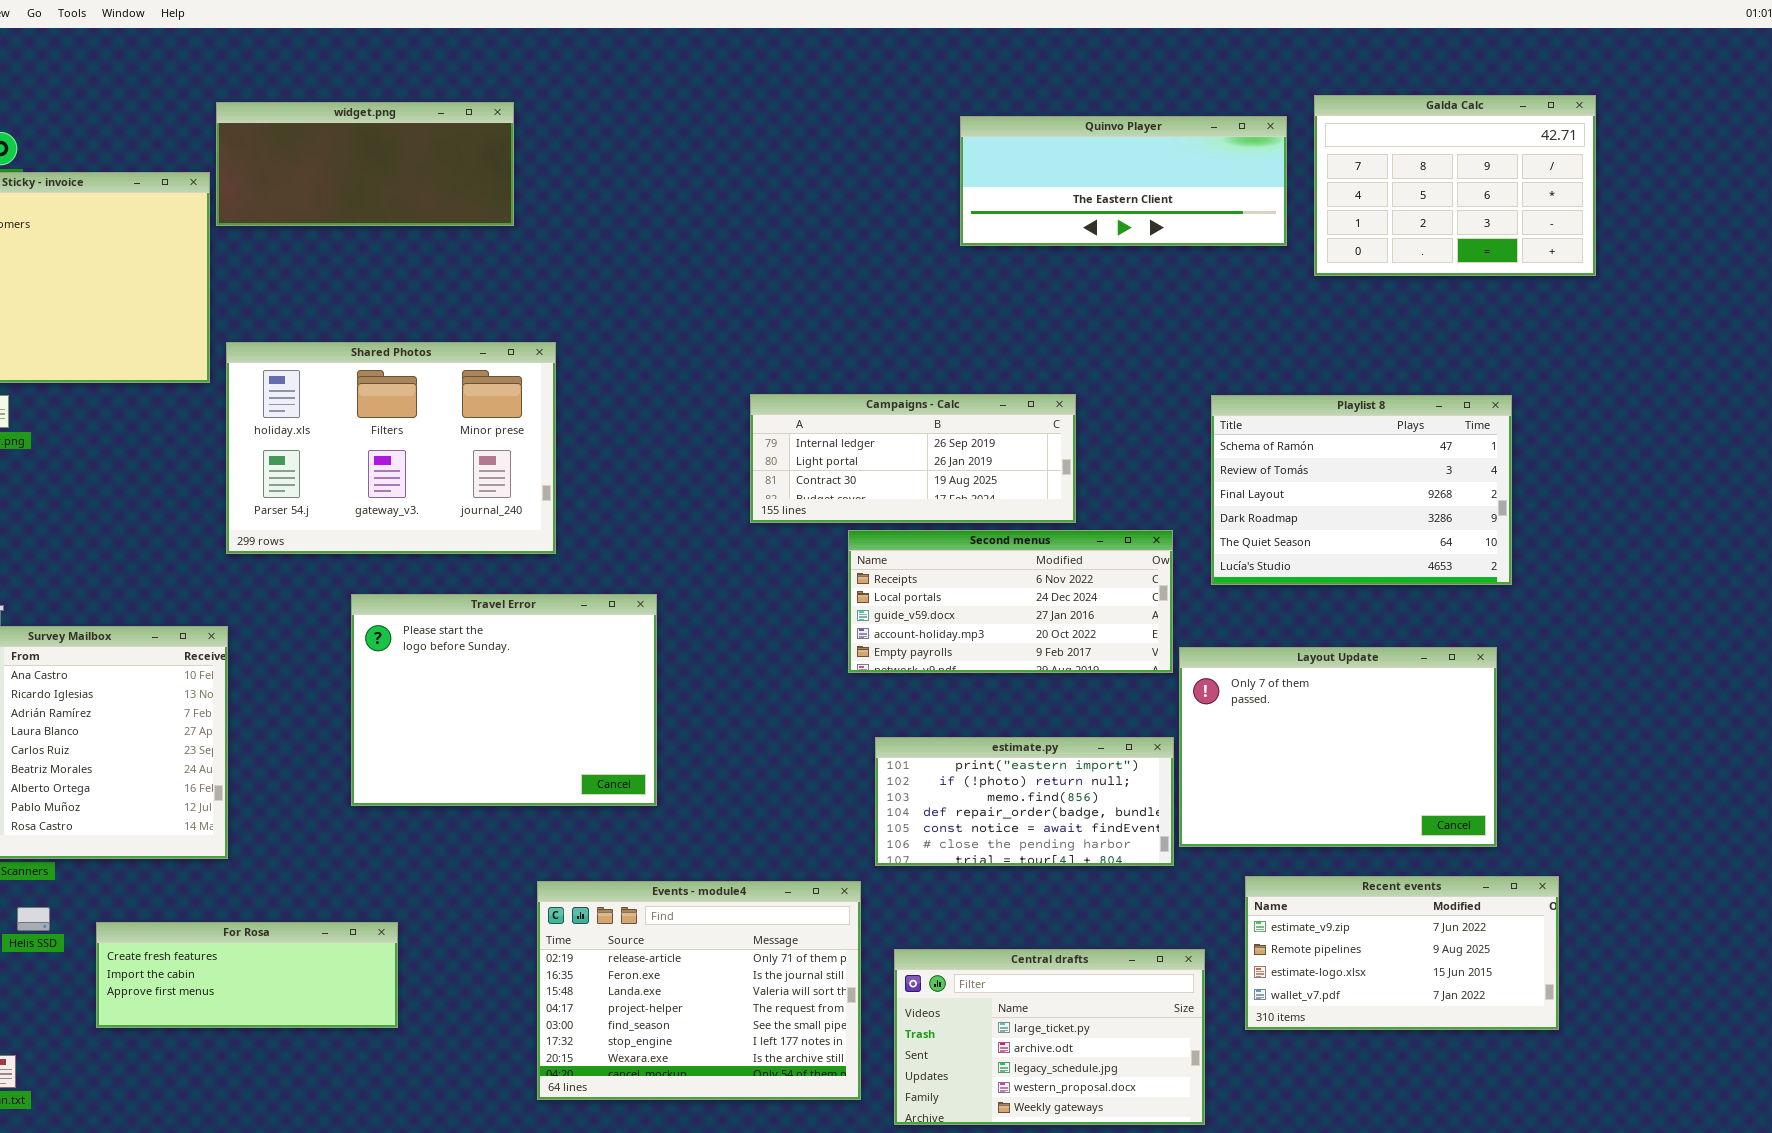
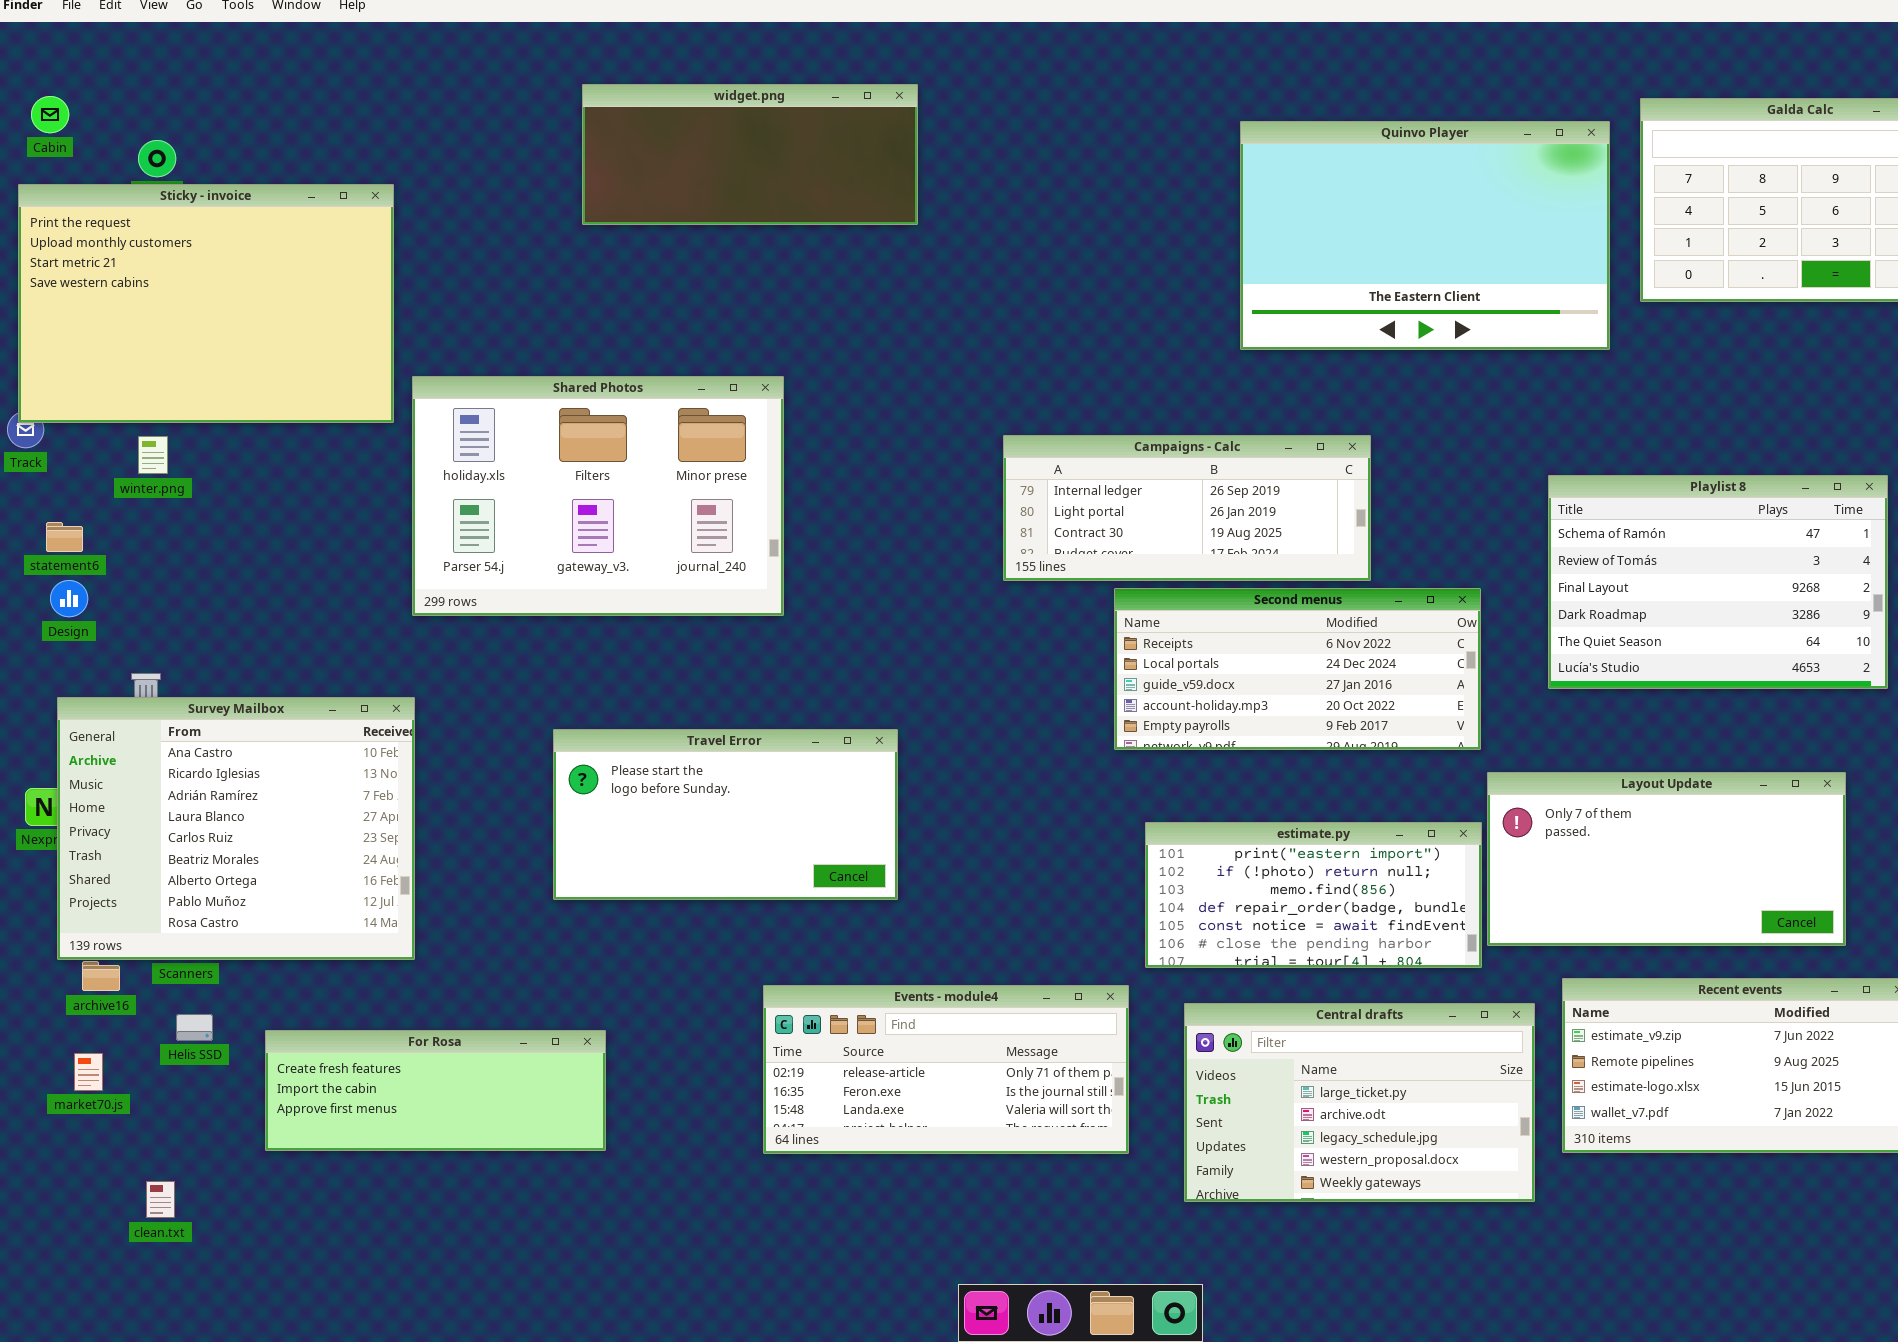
widget.png: [216,102,514,226] -> [582,84,918,225], moved
Quinvo Player: [960,116,1287,246] -> [1240,121,1610,350], resized
Playlist 8: [1211,395,1512,585] -> [1548,475,1888,689], moved
Travel Error: [351,594,657,806] -> [553,729,898,900], resized
Layout Update: [1179,647,1497,847] -> [1487,772,1846,946], resized
Events - module4: [537,881,861,1100] -> [763,985,1129,1154], resized
Central drafts: [894,949,1205,1125] -> [1184,1003,1535,1202], moved

